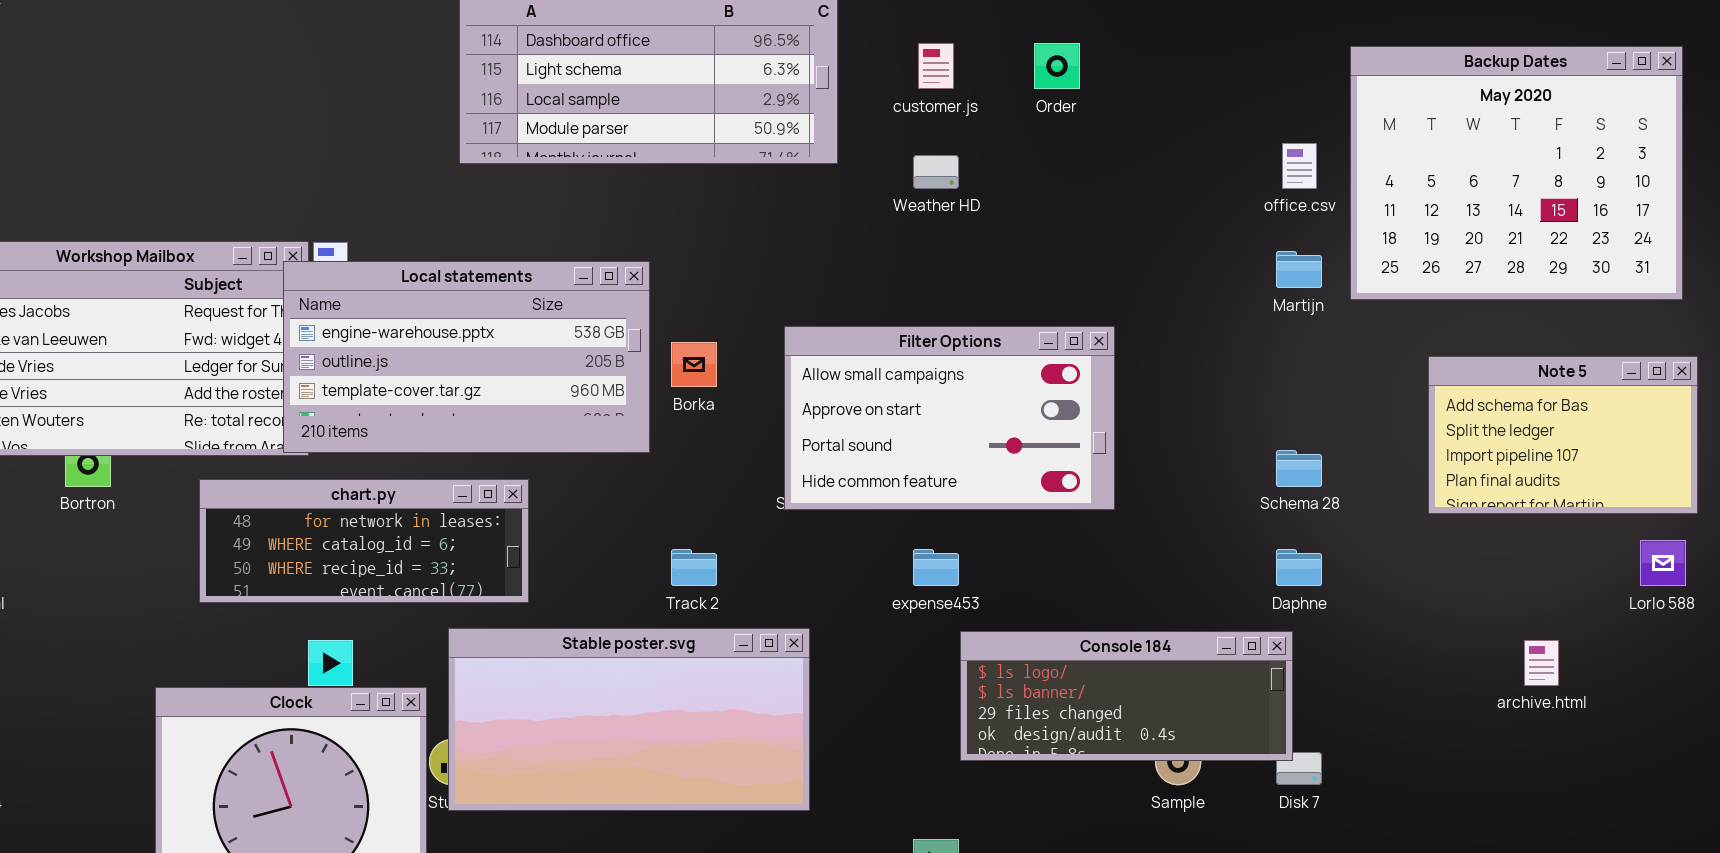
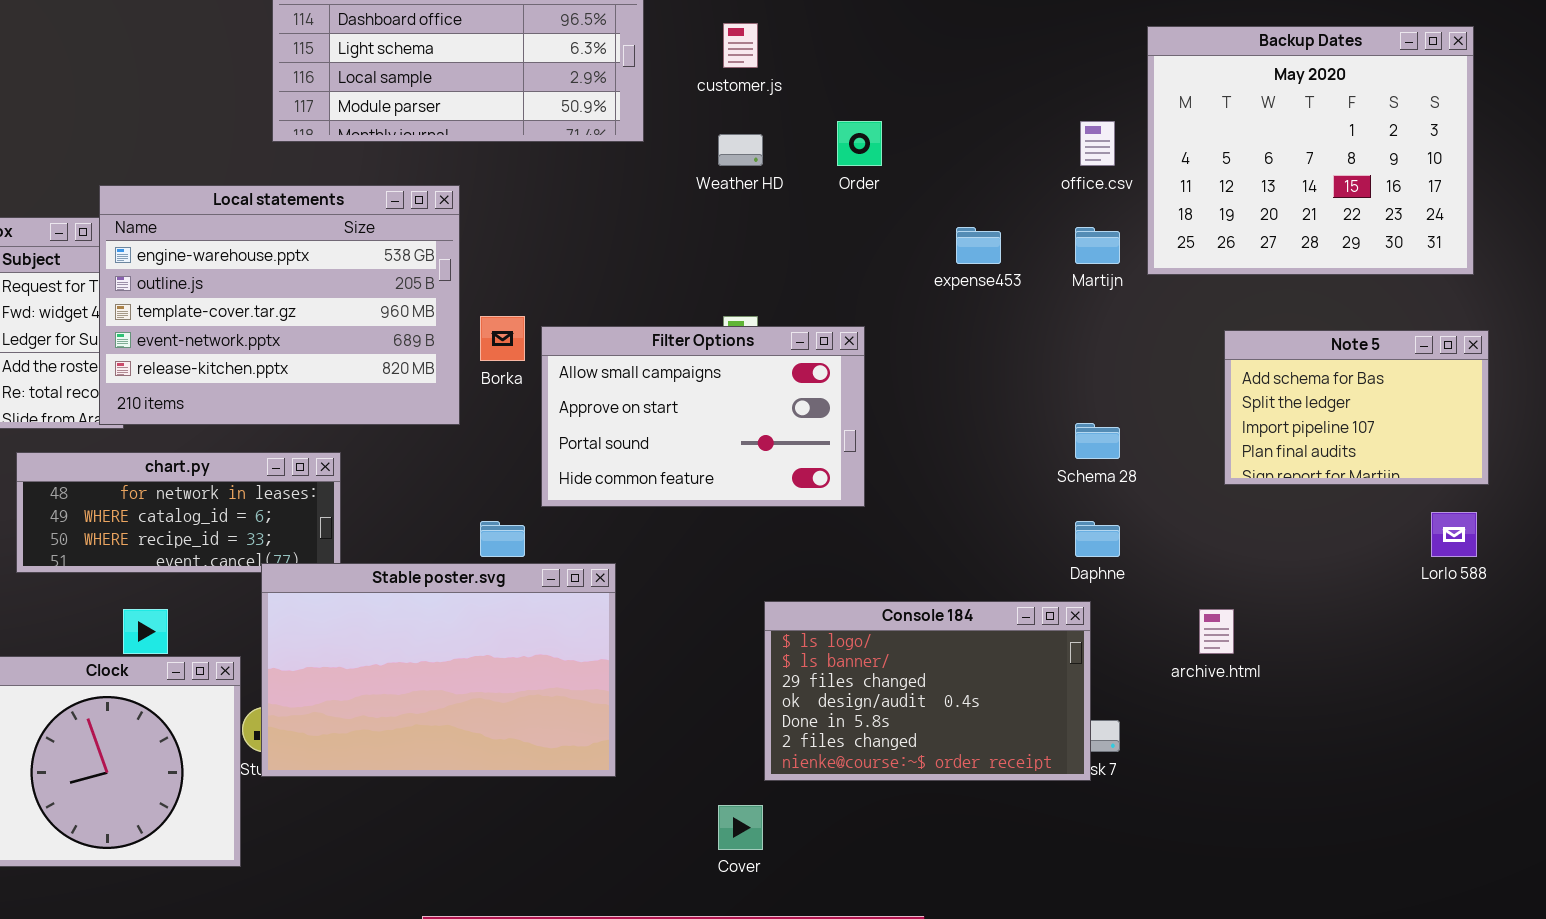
Order: [1034,43,1080,89] -> [837,121,882,166], moved
Local statements: [283,261,650,453] -> [99,185,460,425], resized
Filter Options: [784,326,1115,510] -> [541,326,865,507], moved
expense453: [913,549,959,586] -> [956,227,1001,264], moved
Stable poster.svg: [448,628,810,811] -> [261,563,616,777], resized
Console 184: [960,631,1293,761] -> [764,601,1091,781], resized
archive.html: [1524,640,1559,686] -> [1199,609,1234,654], moved

